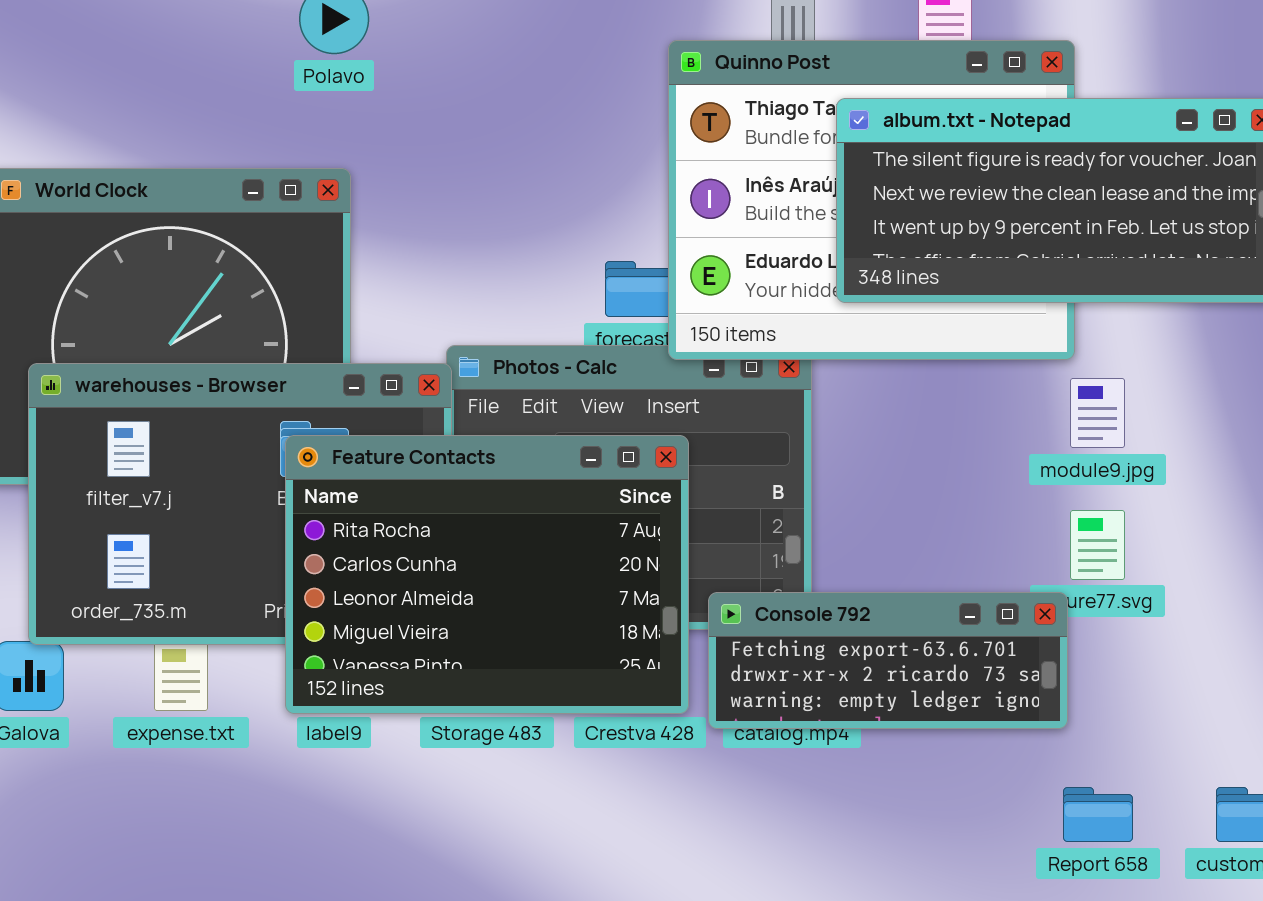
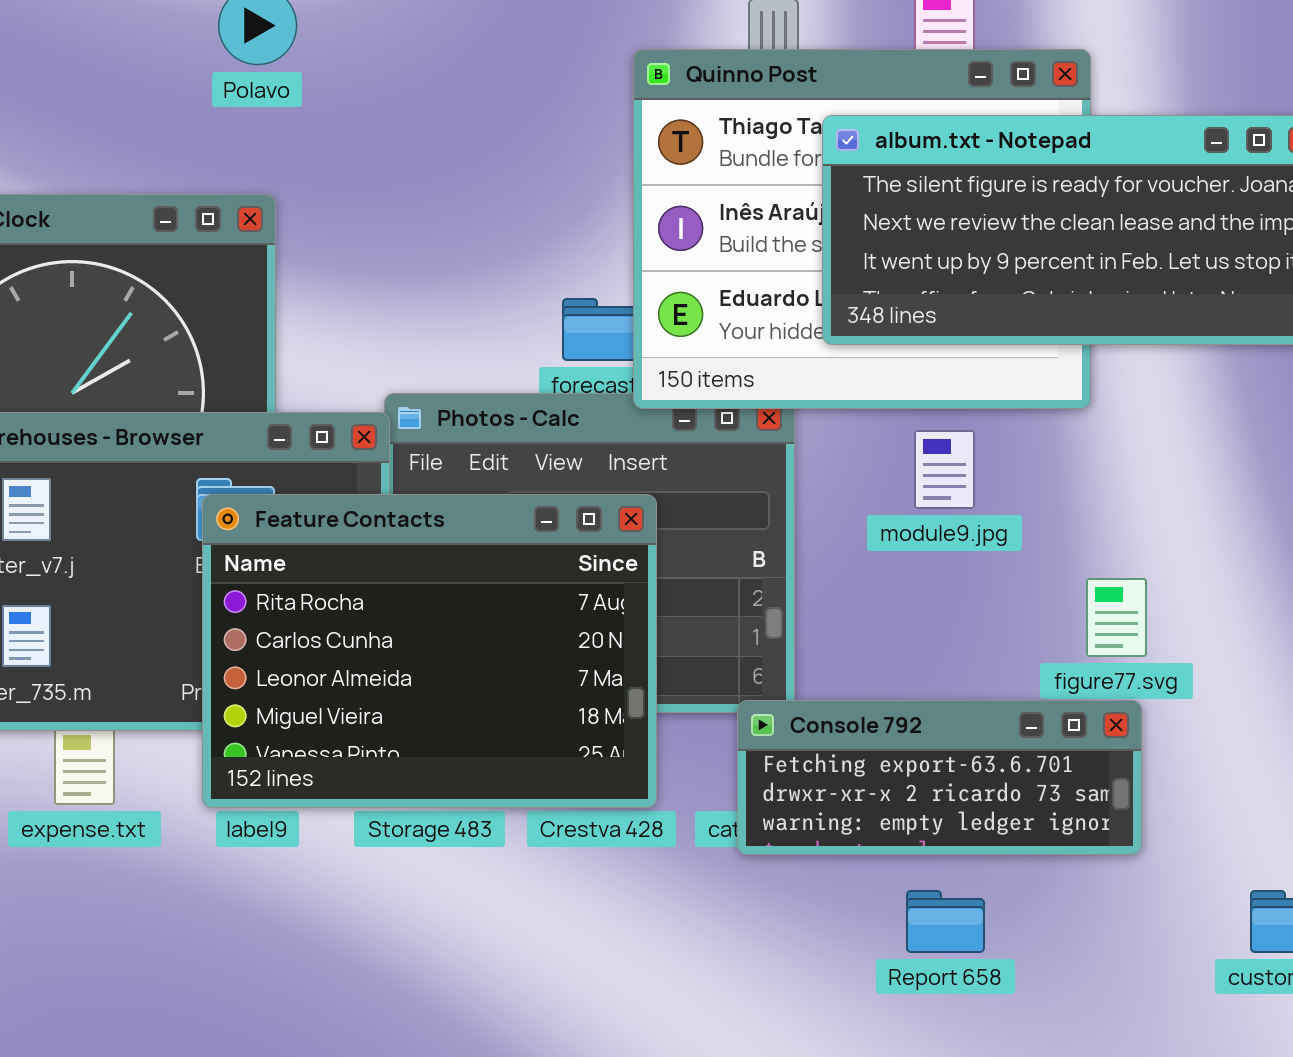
module9.jpg: [1070,378,1125,448] -> [914,430,975,509], moved
Console 792: [708,592,1068,729] -> [737,700,1142,855], moved
Report 658: [1063,787,1133,842] -> [906,890,985,953], moved

